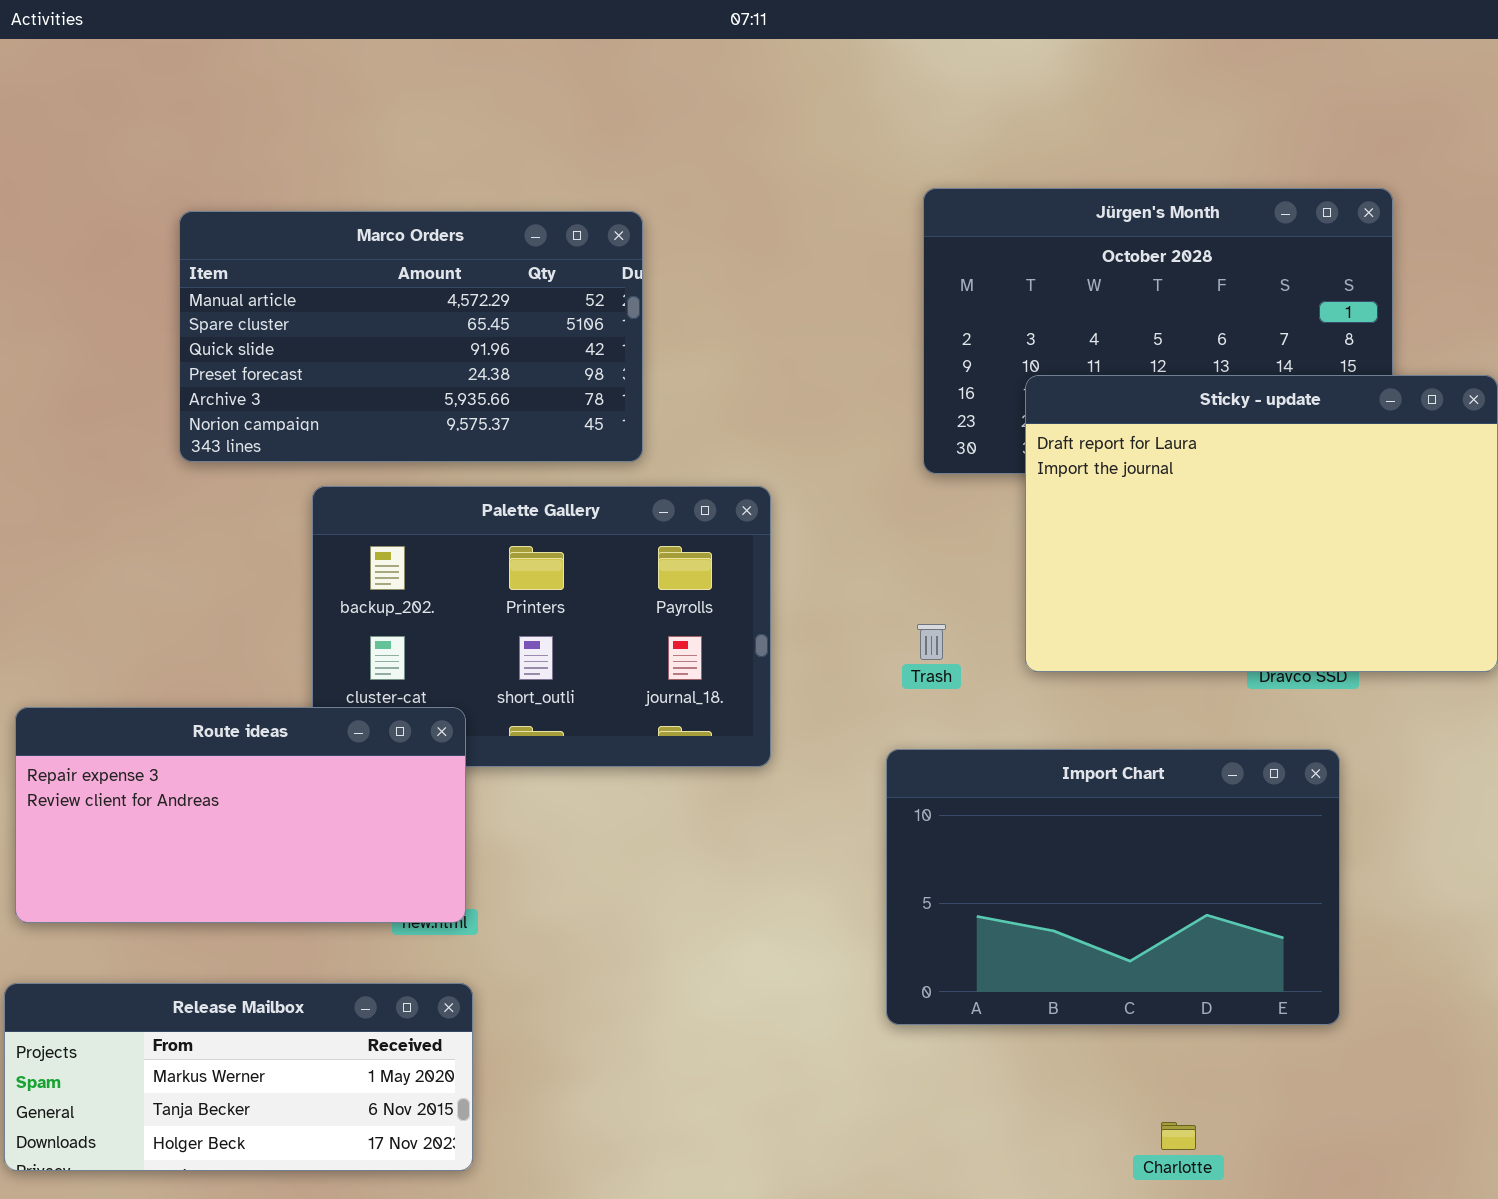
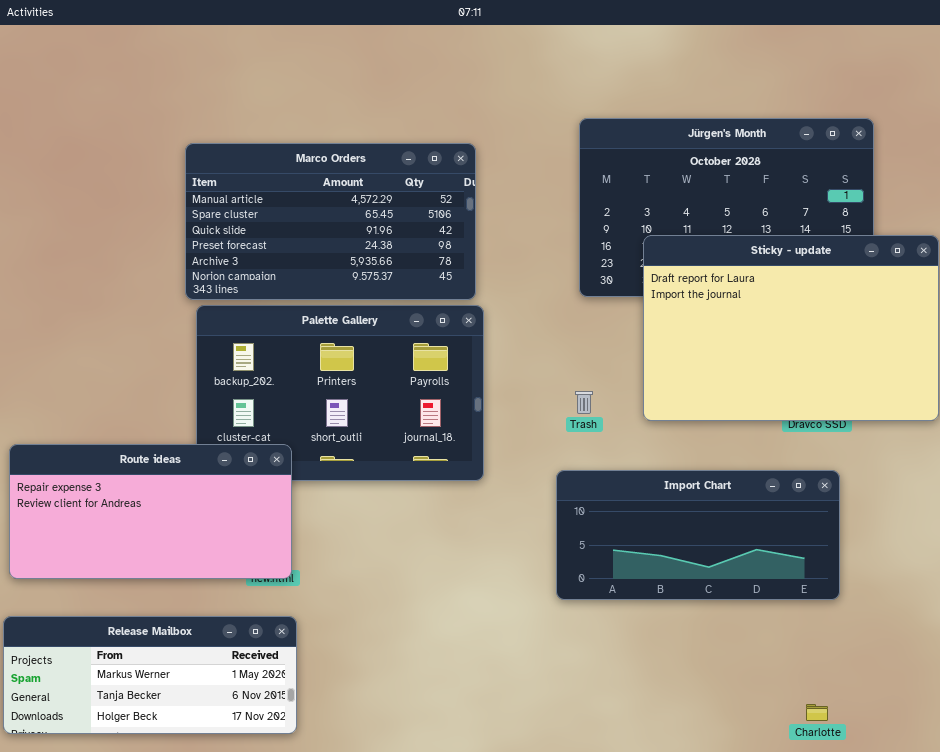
Marco Orders: [179,211,643,462] -> [185,143,476,300], moved
Import Chart: [886,749,1340,1025] -> [556,470,840,600], resized
Charlotte: [1161,1122,1196,1150] -> [806,704,828,721], moved

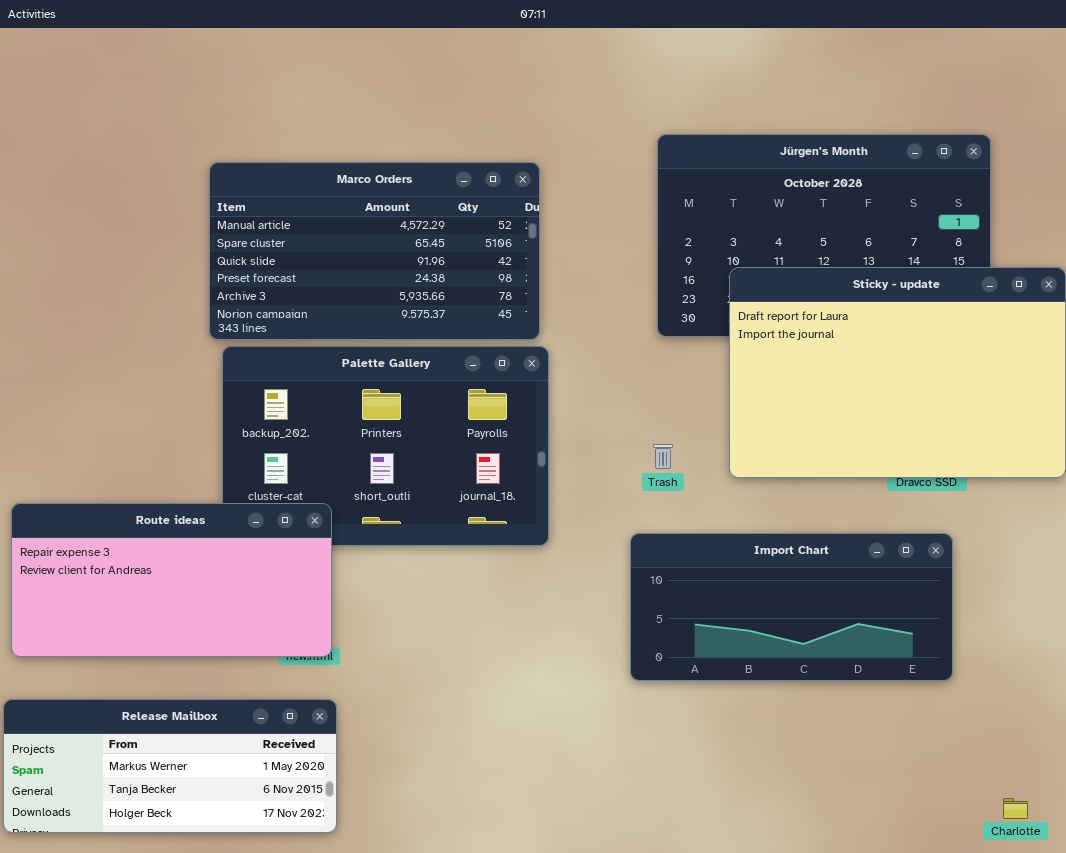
Charlotte: [806,704,828,721] -> [1003,798,1028,819], moved

